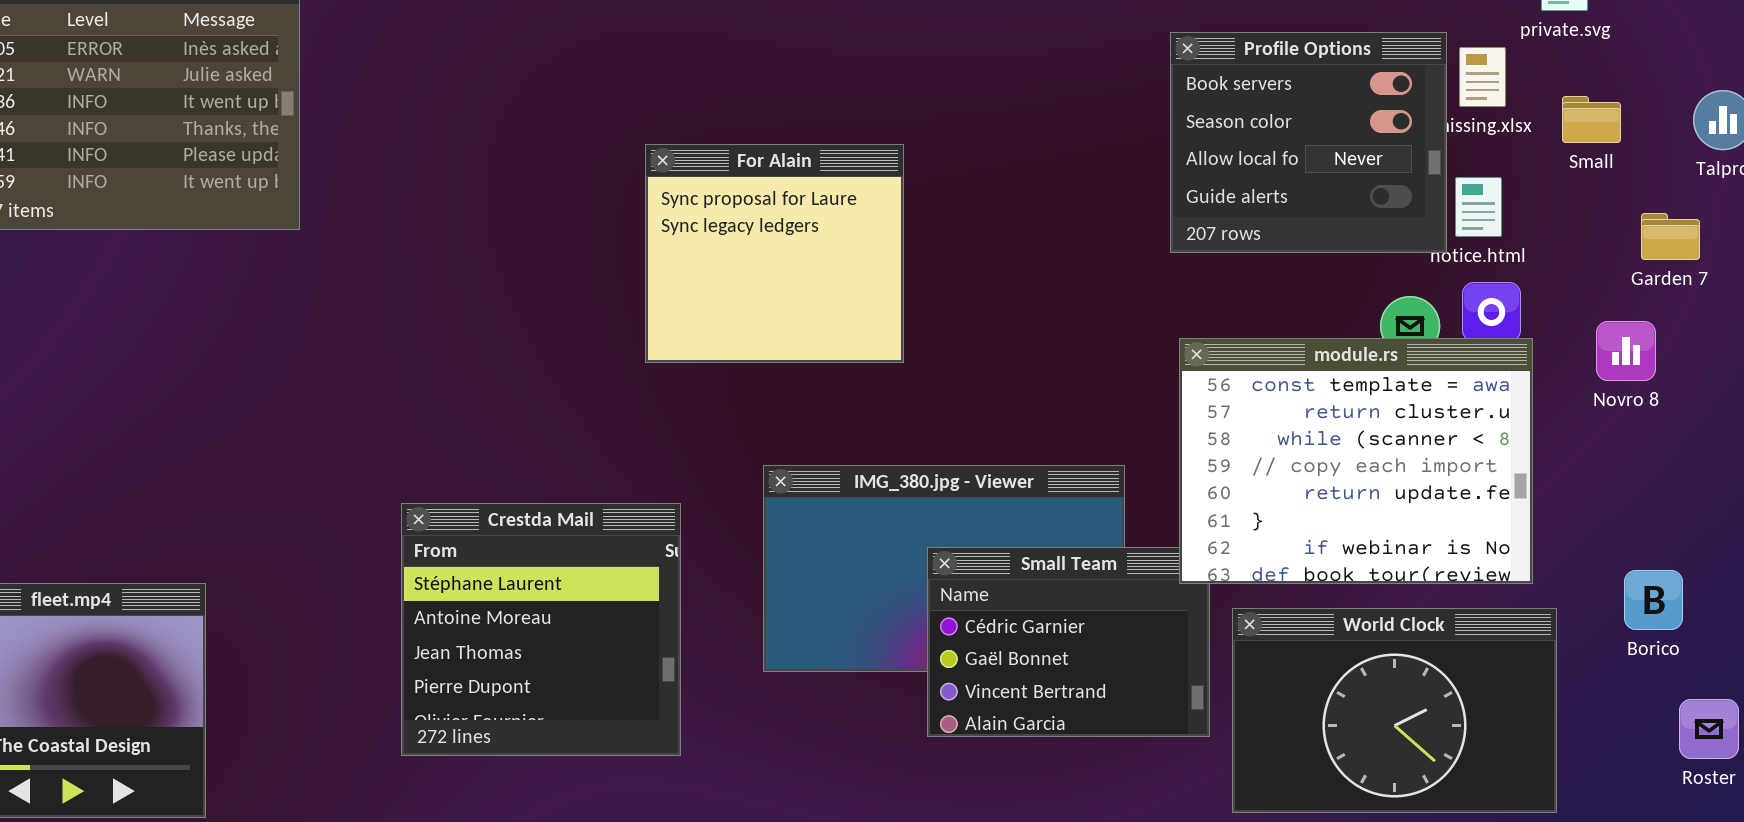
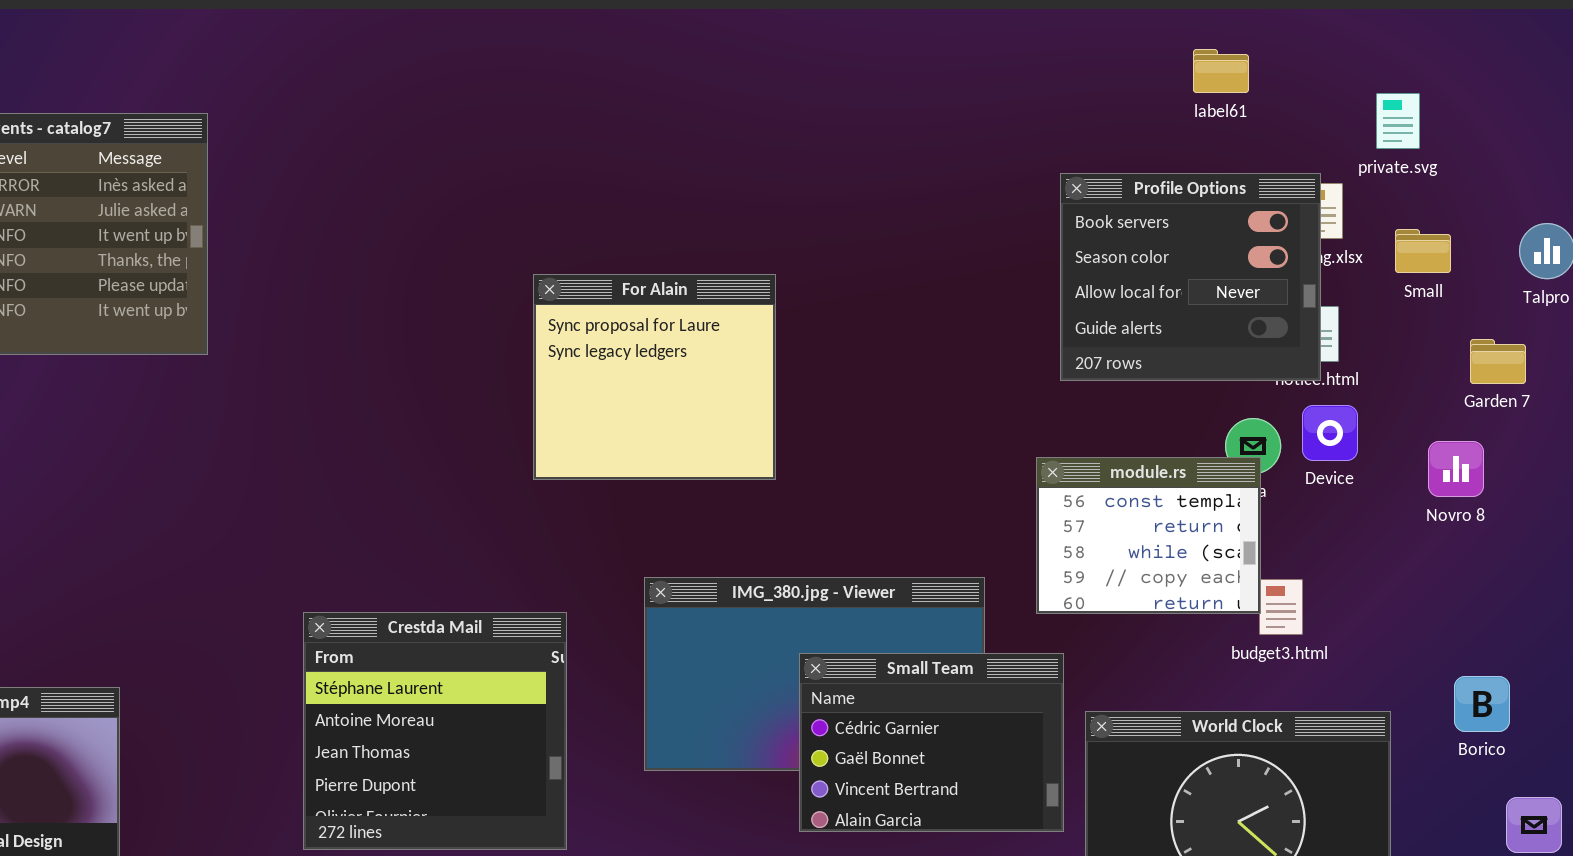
Profile Options: [1170,32,1447,253] -> [1060,173,1321,381], moved
module.rs: [1179,338,1533,584] -> [1036,457,1261,614], resized

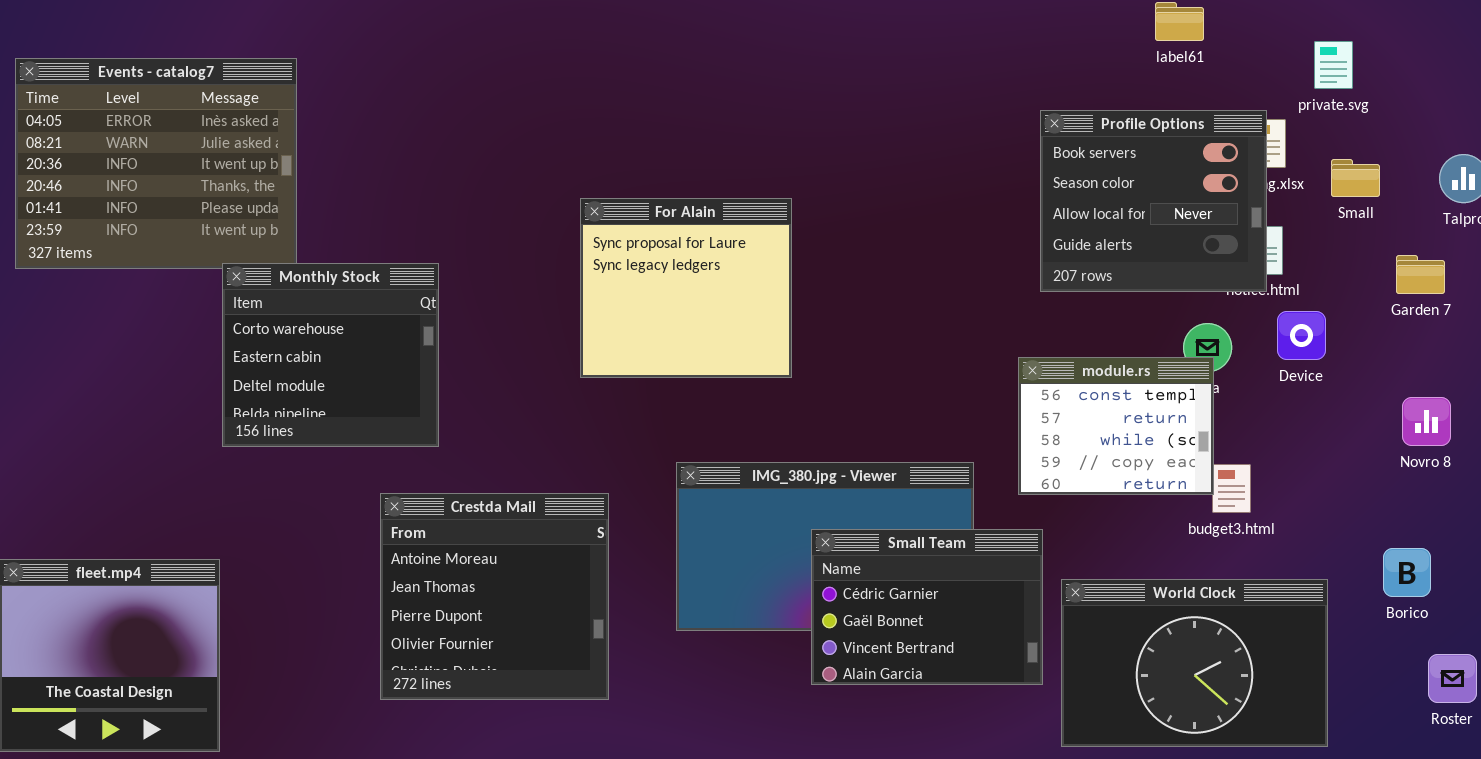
Monthly Stock: none -> [222,263,439,447], opened
Device: [1302,405,1358,461] -> [1277,311,1326,360], moved
Novro 8: [1428,441,1484,497] -> [1402,397,1451,446], moved
Crestda Mail: [303,612,567,850] -> [380,493,609,700], scrolled down 1 row

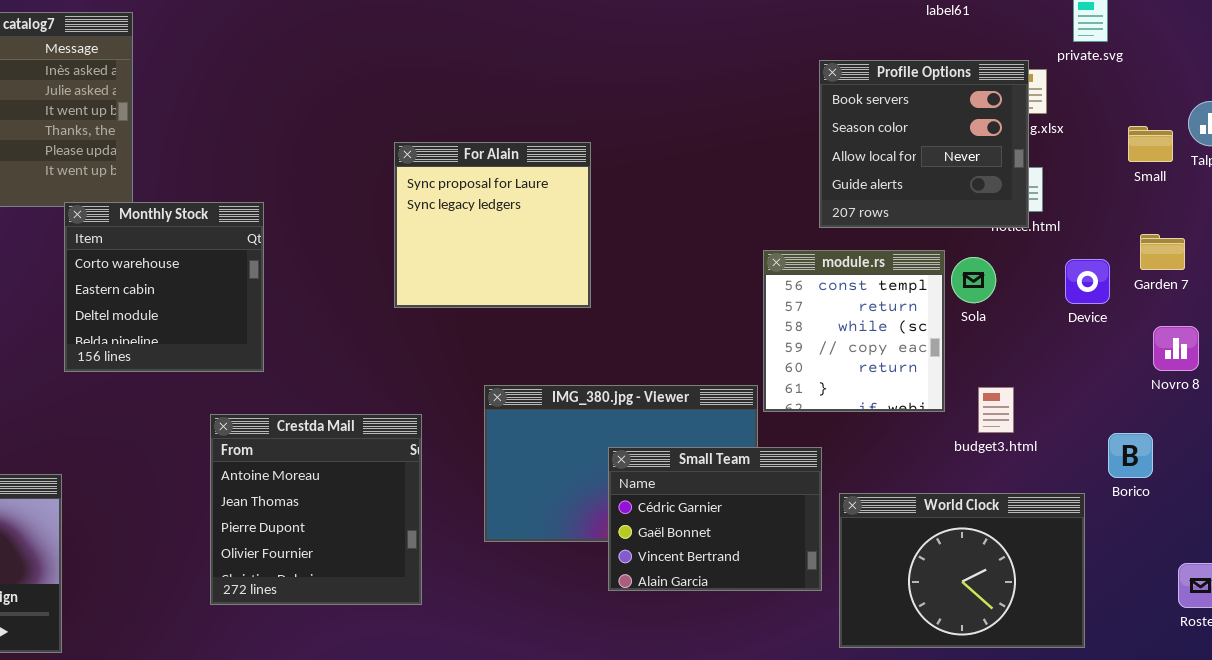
Small: [1331,159,1380,197] -> [1128,126,1173,162], moved
Garden 7: [1396,255,1445,294] -> [1140,234,1185,270], moved
Device: [1277,311,1326,360] -> [1065,259,1110,304], moved
module.rs: [1018,357,1214,495] -> [763,250,945,412], moved, resized
Borico: [1383,548,1431,597] -> [1108,433,1153,478], moved

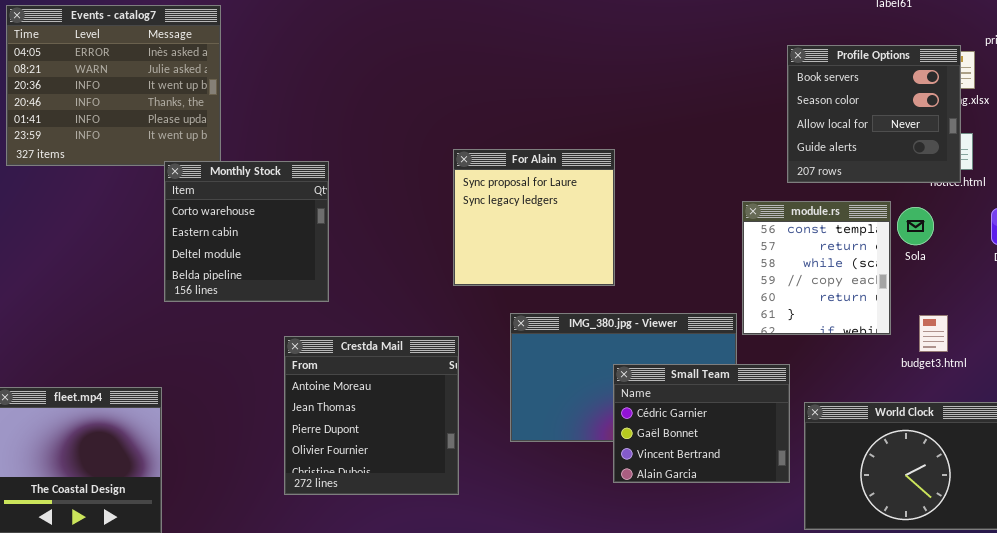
For Alain: [394,142,591,308] -> [453,149,615,286], moved

